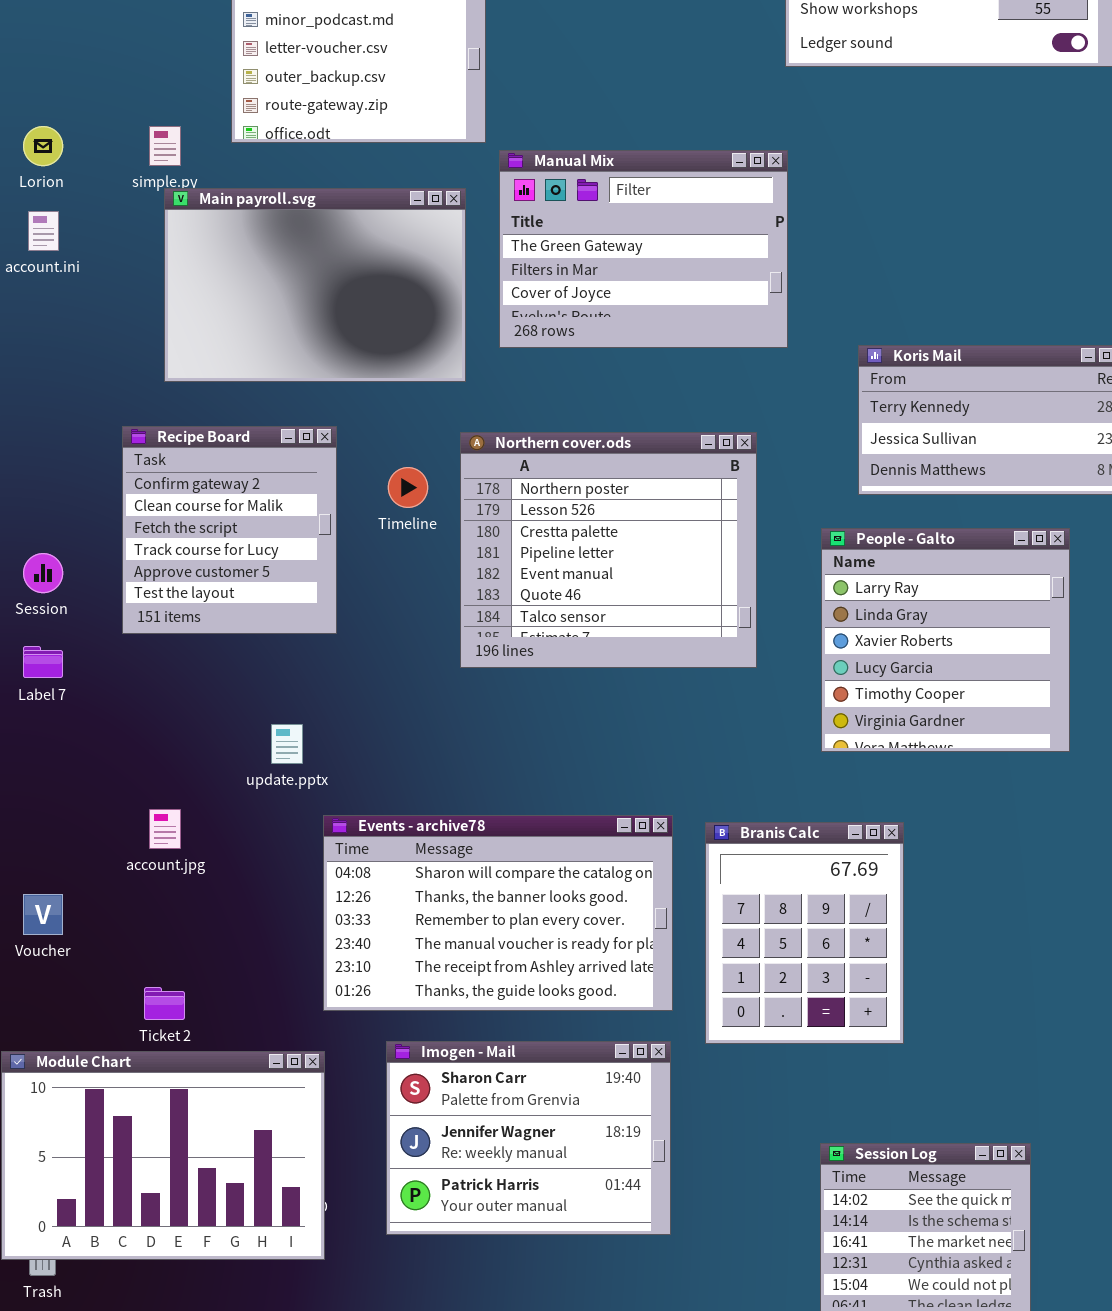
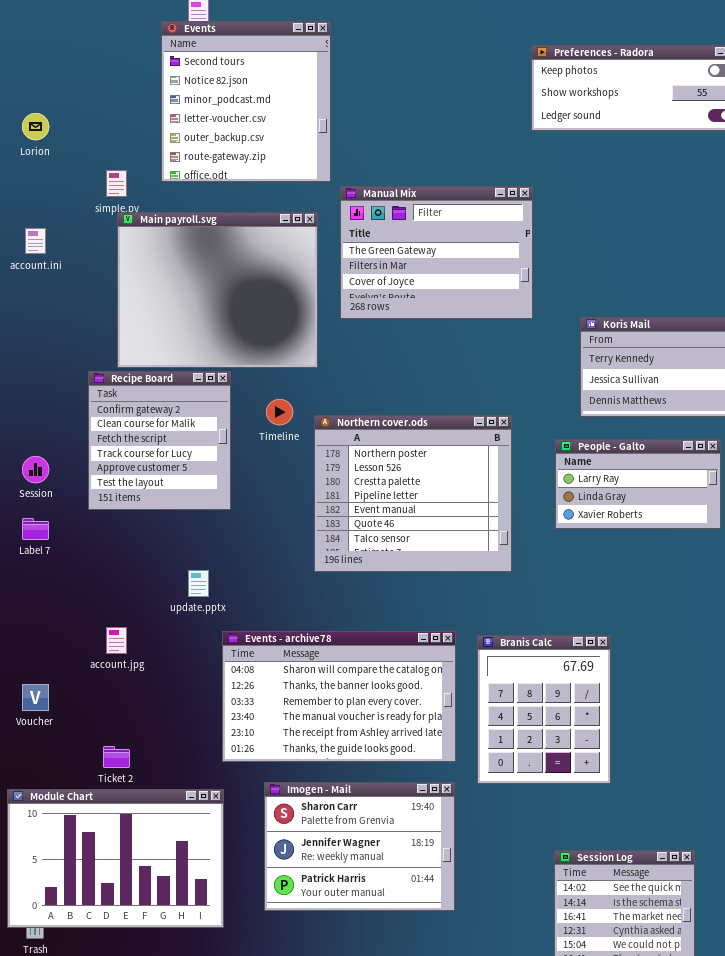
Lorion: [23,126,63,166] -> [22,113,49,140], moved
Main payroll.svg: [164,188,466,382] -> [117,212,318,368], resized
Northern cover.ods: [460,432,757,668] -> [314,415,512,572], moved
People - Galto: [821,528,1070,752] -> [555,439,721,529], resized

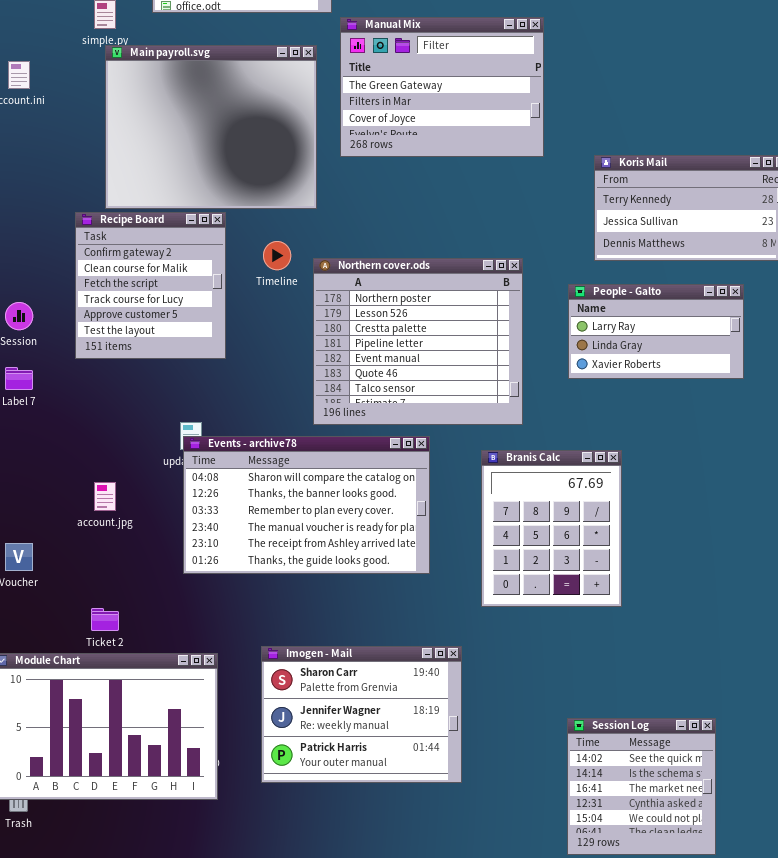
Events - archive78: [222,631,456,762] -> [183,436,430,574], moved
Branis Calc: [477,635,611,784] -> [481,450,622,607], moved

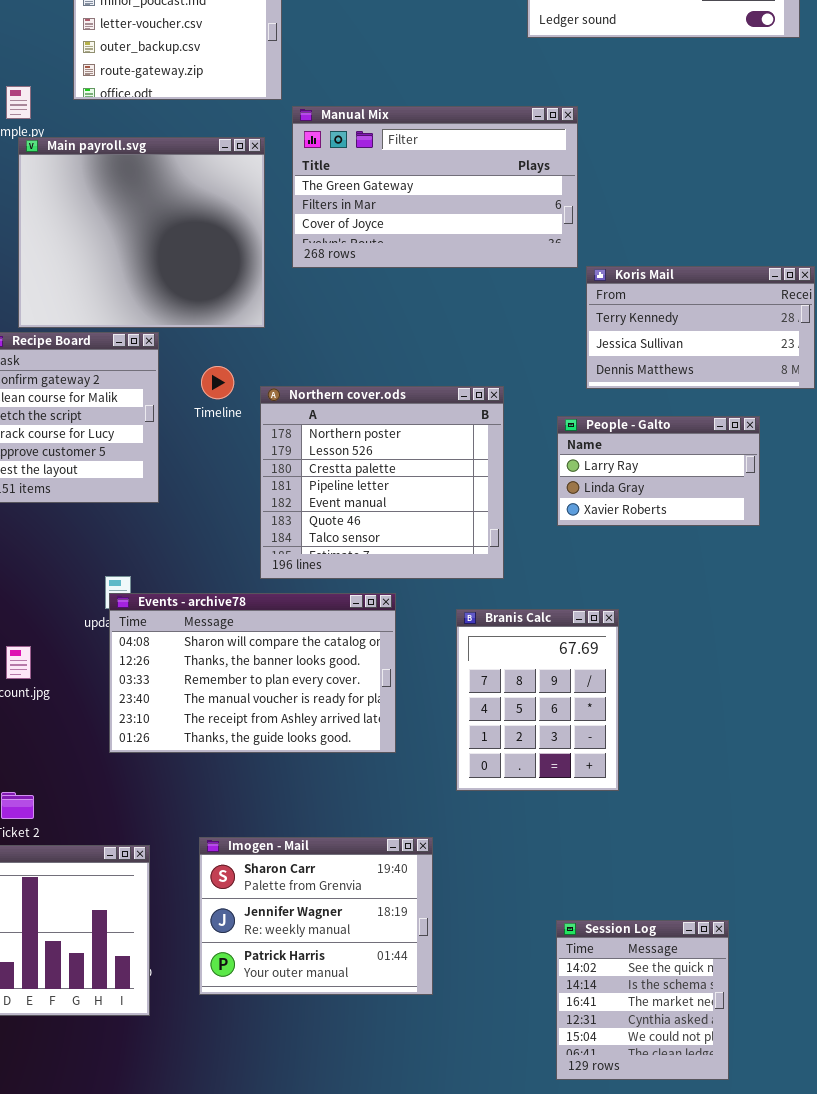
Manual Mix: [340,17,544,157] -> [292,106,578,268], resized

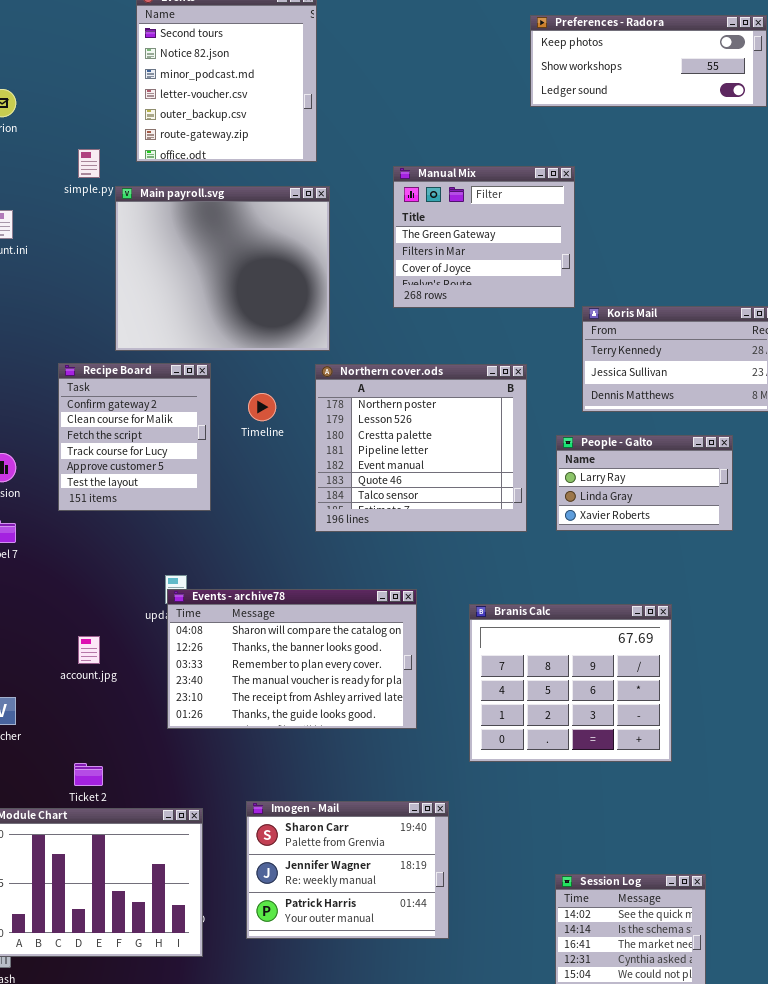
Manual Mix: [292,106,578,268] -> [393,166,575,308], resized
Main payroll.svg: [18,137,265,328] -> [115,186,330,351], moved
Northern cover.ods: [260,386,504,579] -> [315,364,527,532], moved
Branis Calc: [456,609,619,791] -> [469,604,672,762], resized

